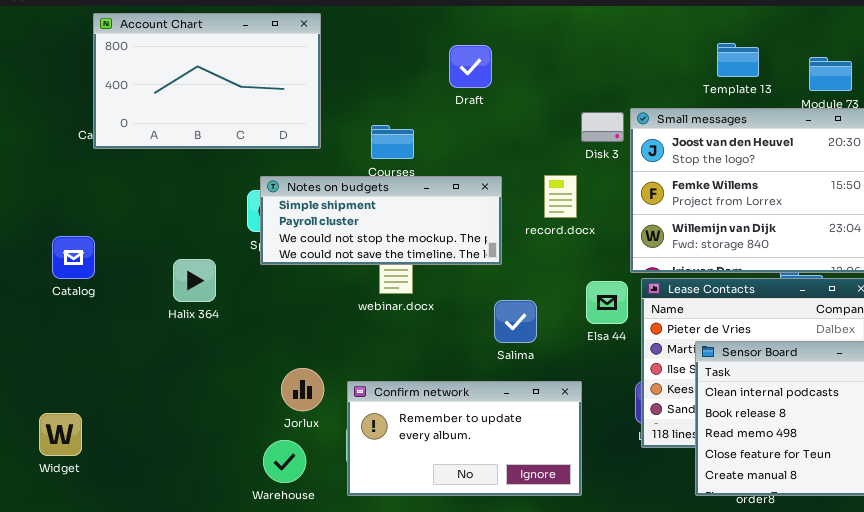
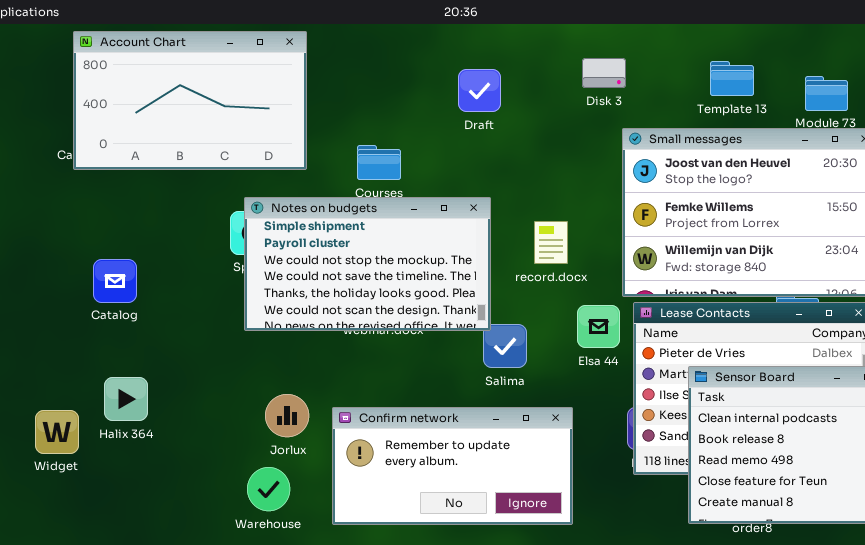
Draft: [449,45,492,88] -> [458,69,501,112], moved
Disk 3: [581,112,624,142] -> [582,58,626,88], moved
record.docx: [544,175,577,218] -> [534,221,568,264], moved
Notes on budgets: [260,176,502,265] -> [244,197,491,331], resized
Catalog: [52,236,95,279] -> [93,259,137,303], moved
Halix 364: [173,259,216,302] -> [104,377,148,421], moved
Widget: [39,413,82,456] -> [35,410,79,454], moved

